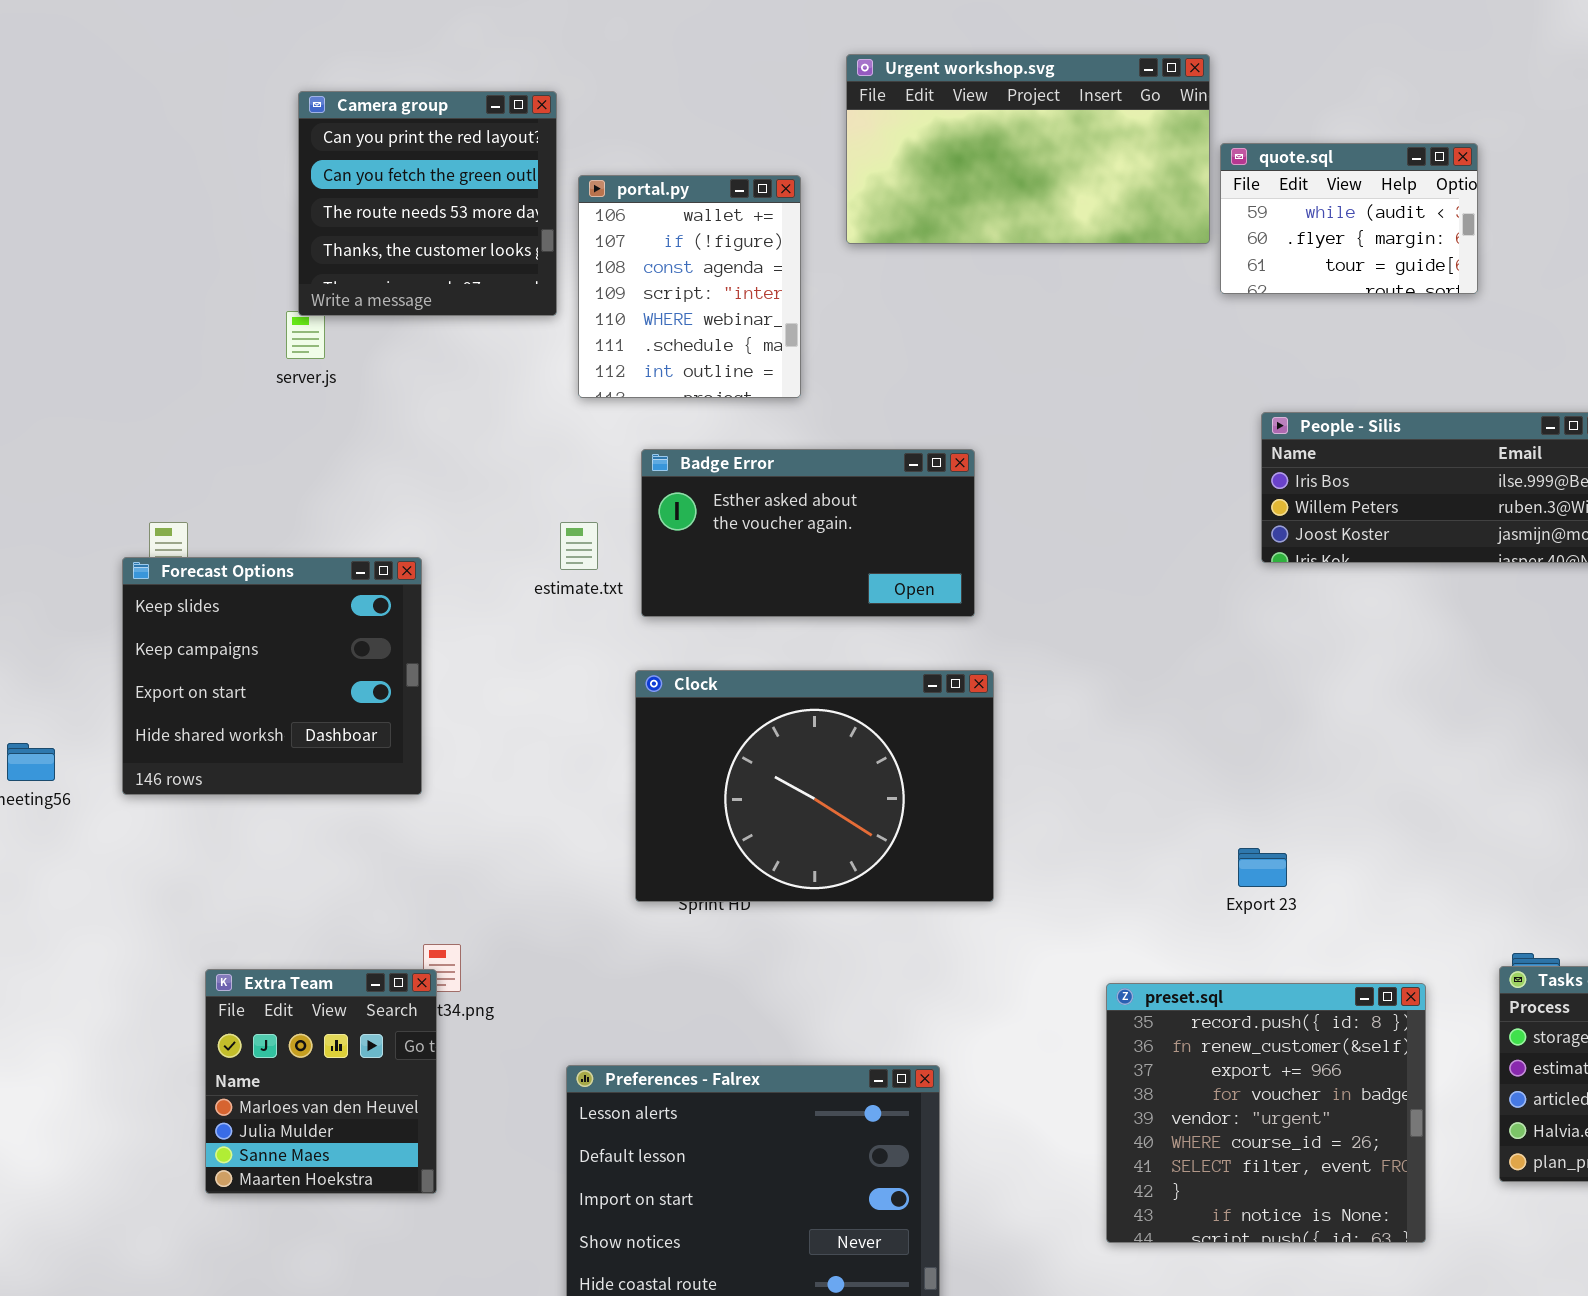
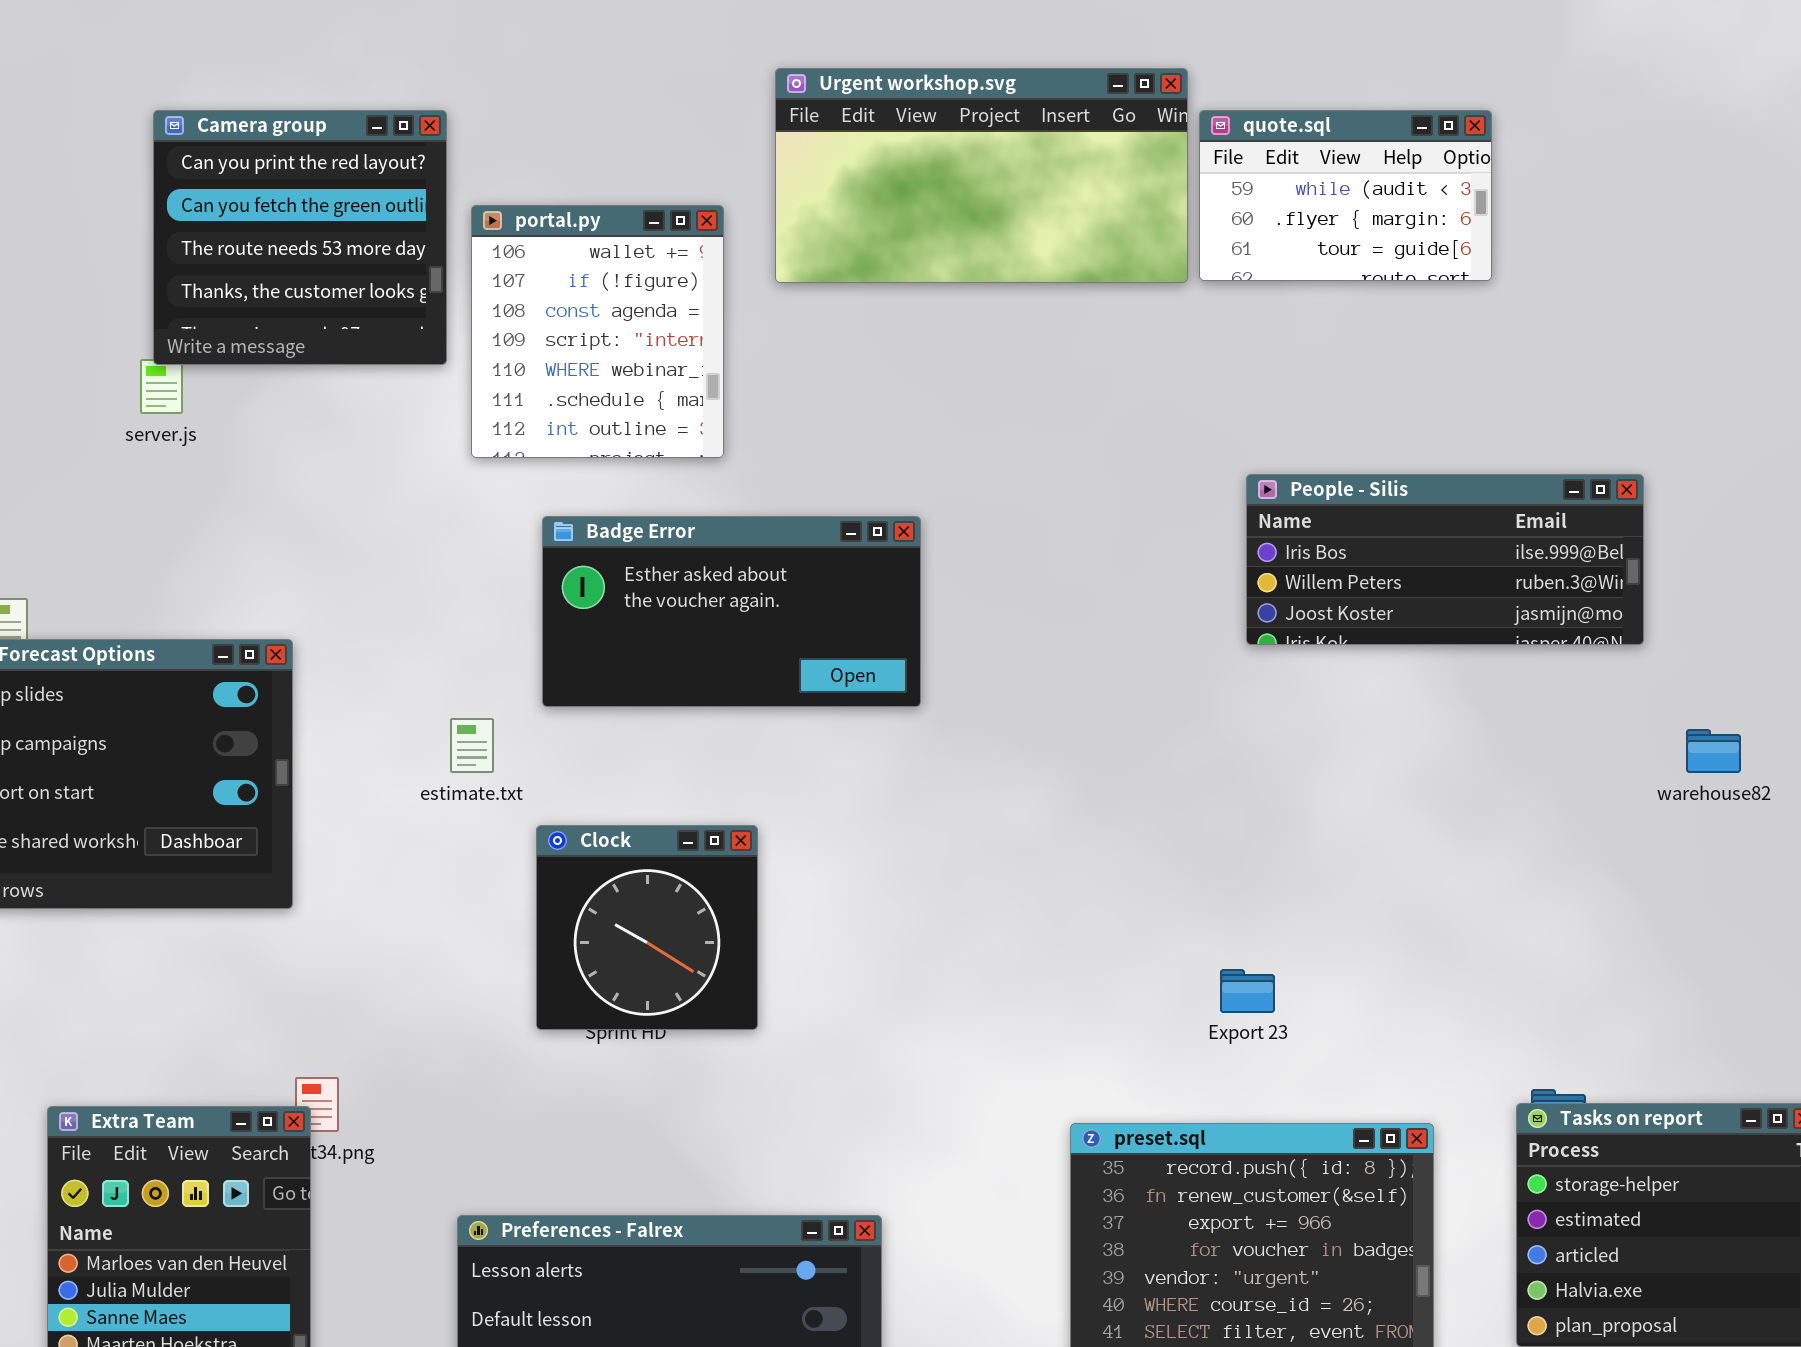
quote.sql: [1220,143,1478,294] -> [1199,110,1492,281], moved
estimate.txt: [560,522,598,570] -> [450,718,494,773], moved
Clock: [635,670,994,902] -> [536,825,758,1030], resized

